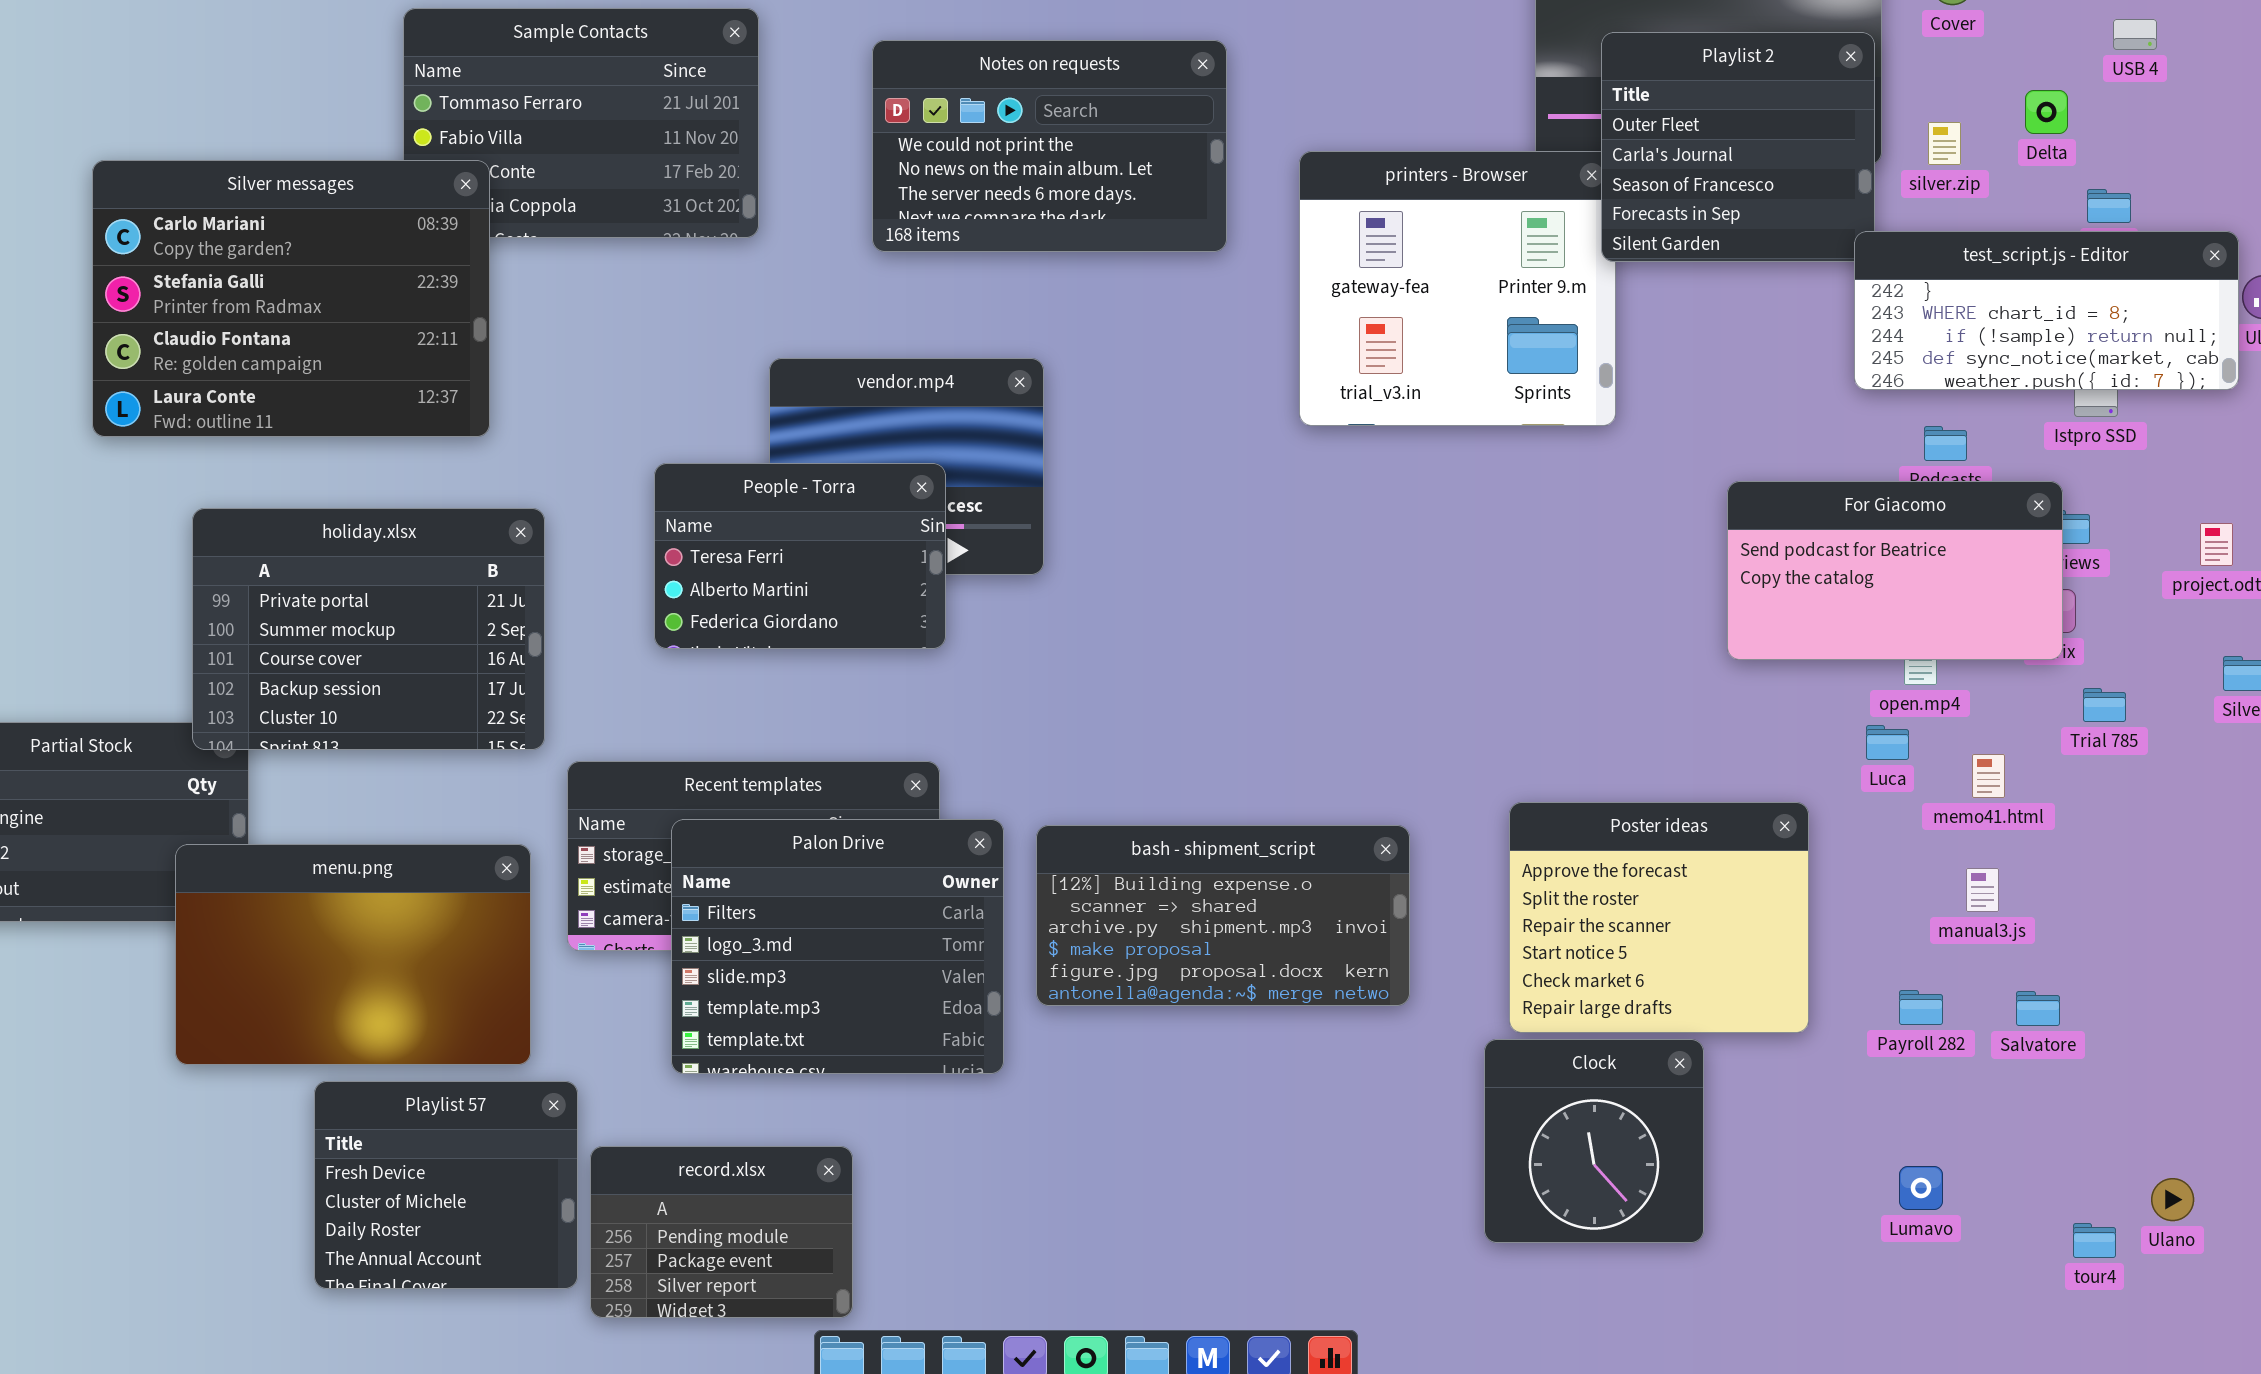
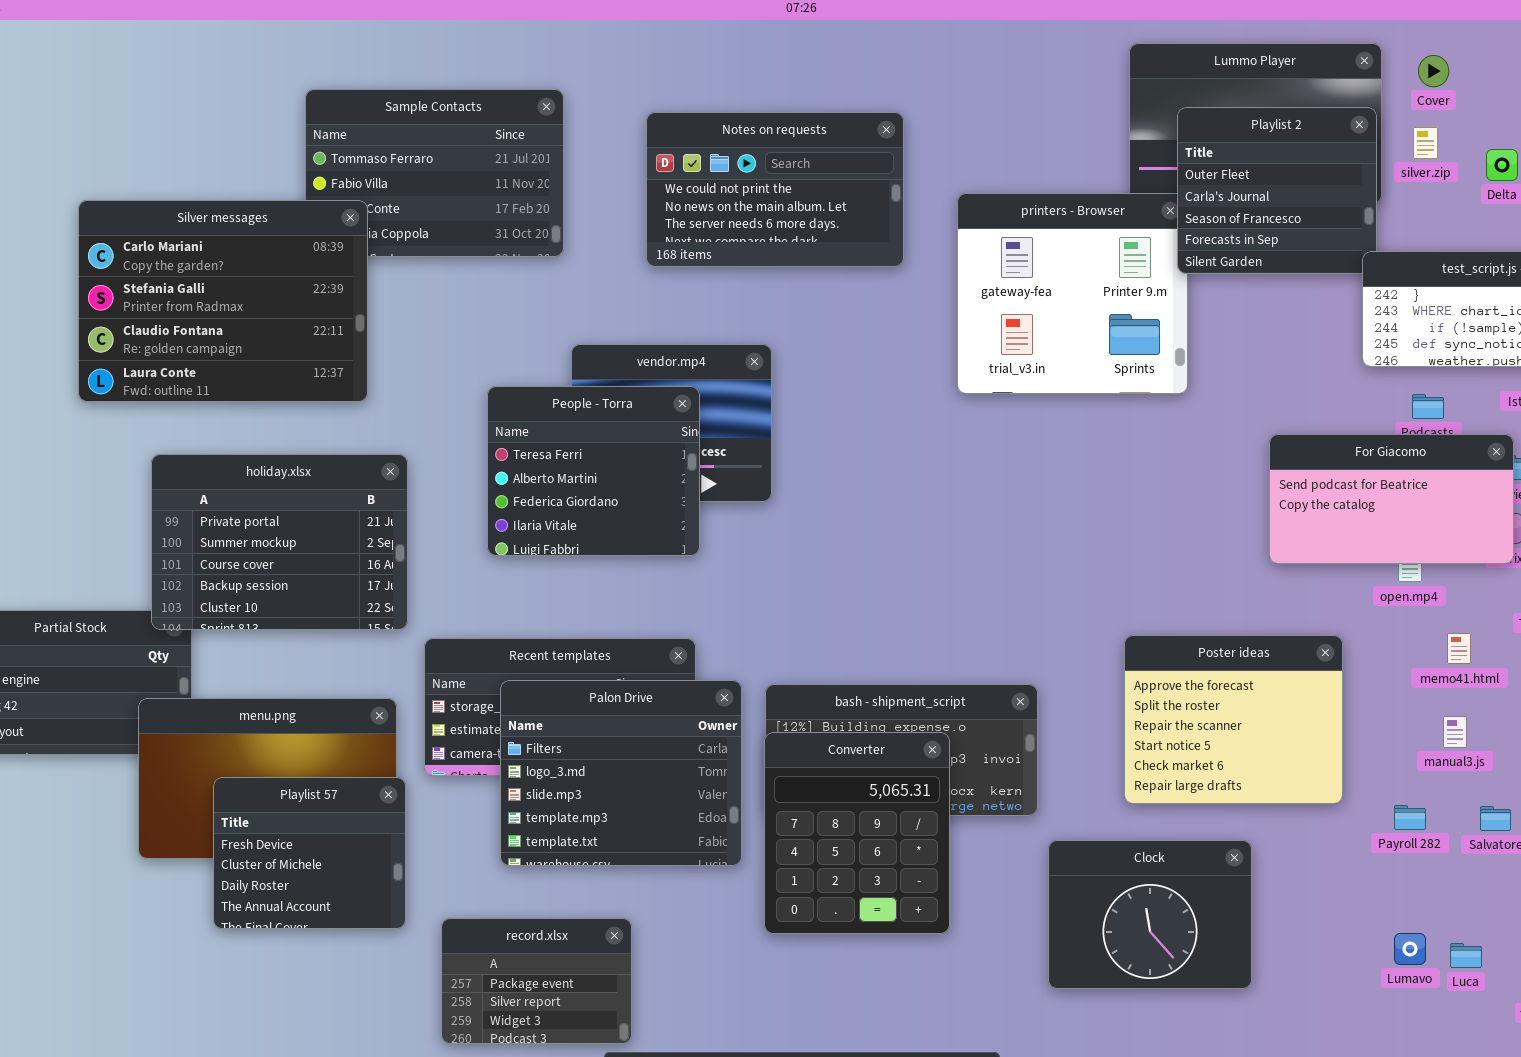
silver.zip: [1928,122,1961,165] -> [1413,127,1438,159], moved
People - Torra: [654,463,946,649] -> [487,386,700,556], resized
Luca: [1866,725,1909,760] -> [1450,943,1482,968], moved
Poster ideas: [1509,802,1809,1033] -> [1124,635,1343,804], moved
Converter: none -> [764,732,950,934], opened
Clock: [1484,1039,1704,1243] -> [1048,840,1252,989], resized
Playlist 57: [314,1081,578,1289] -> [213,777,406,929], moved
record.xlsx: [590,1146,853,1318] -> [441,918,632,1044], scrolled down 1 row

